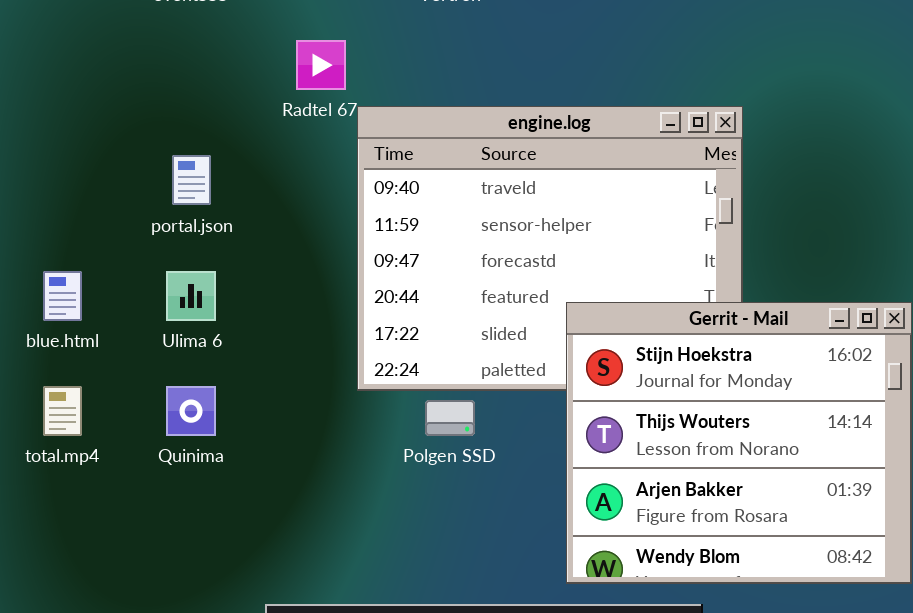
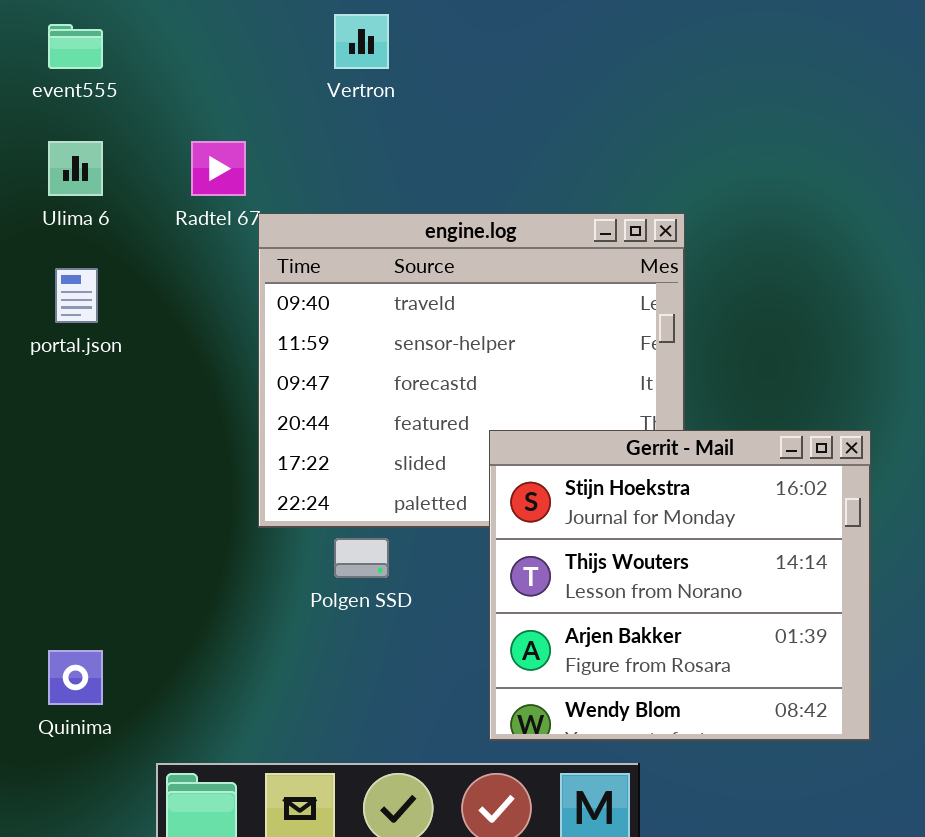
Ulima 6: [166,271,216,321] -> [48,141,103,196], moved
Quinima: [166,386,216,436] -> [48,650,103,705], moved

